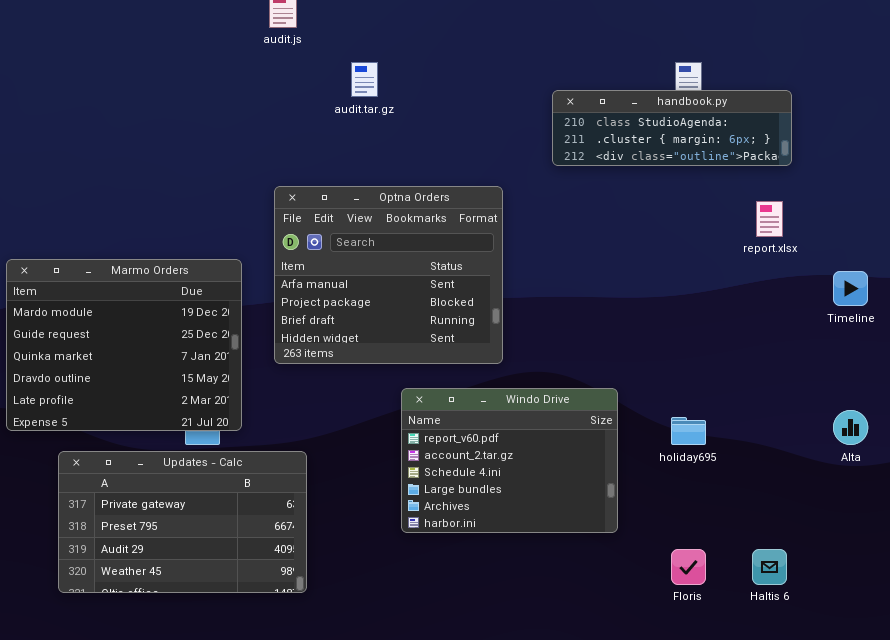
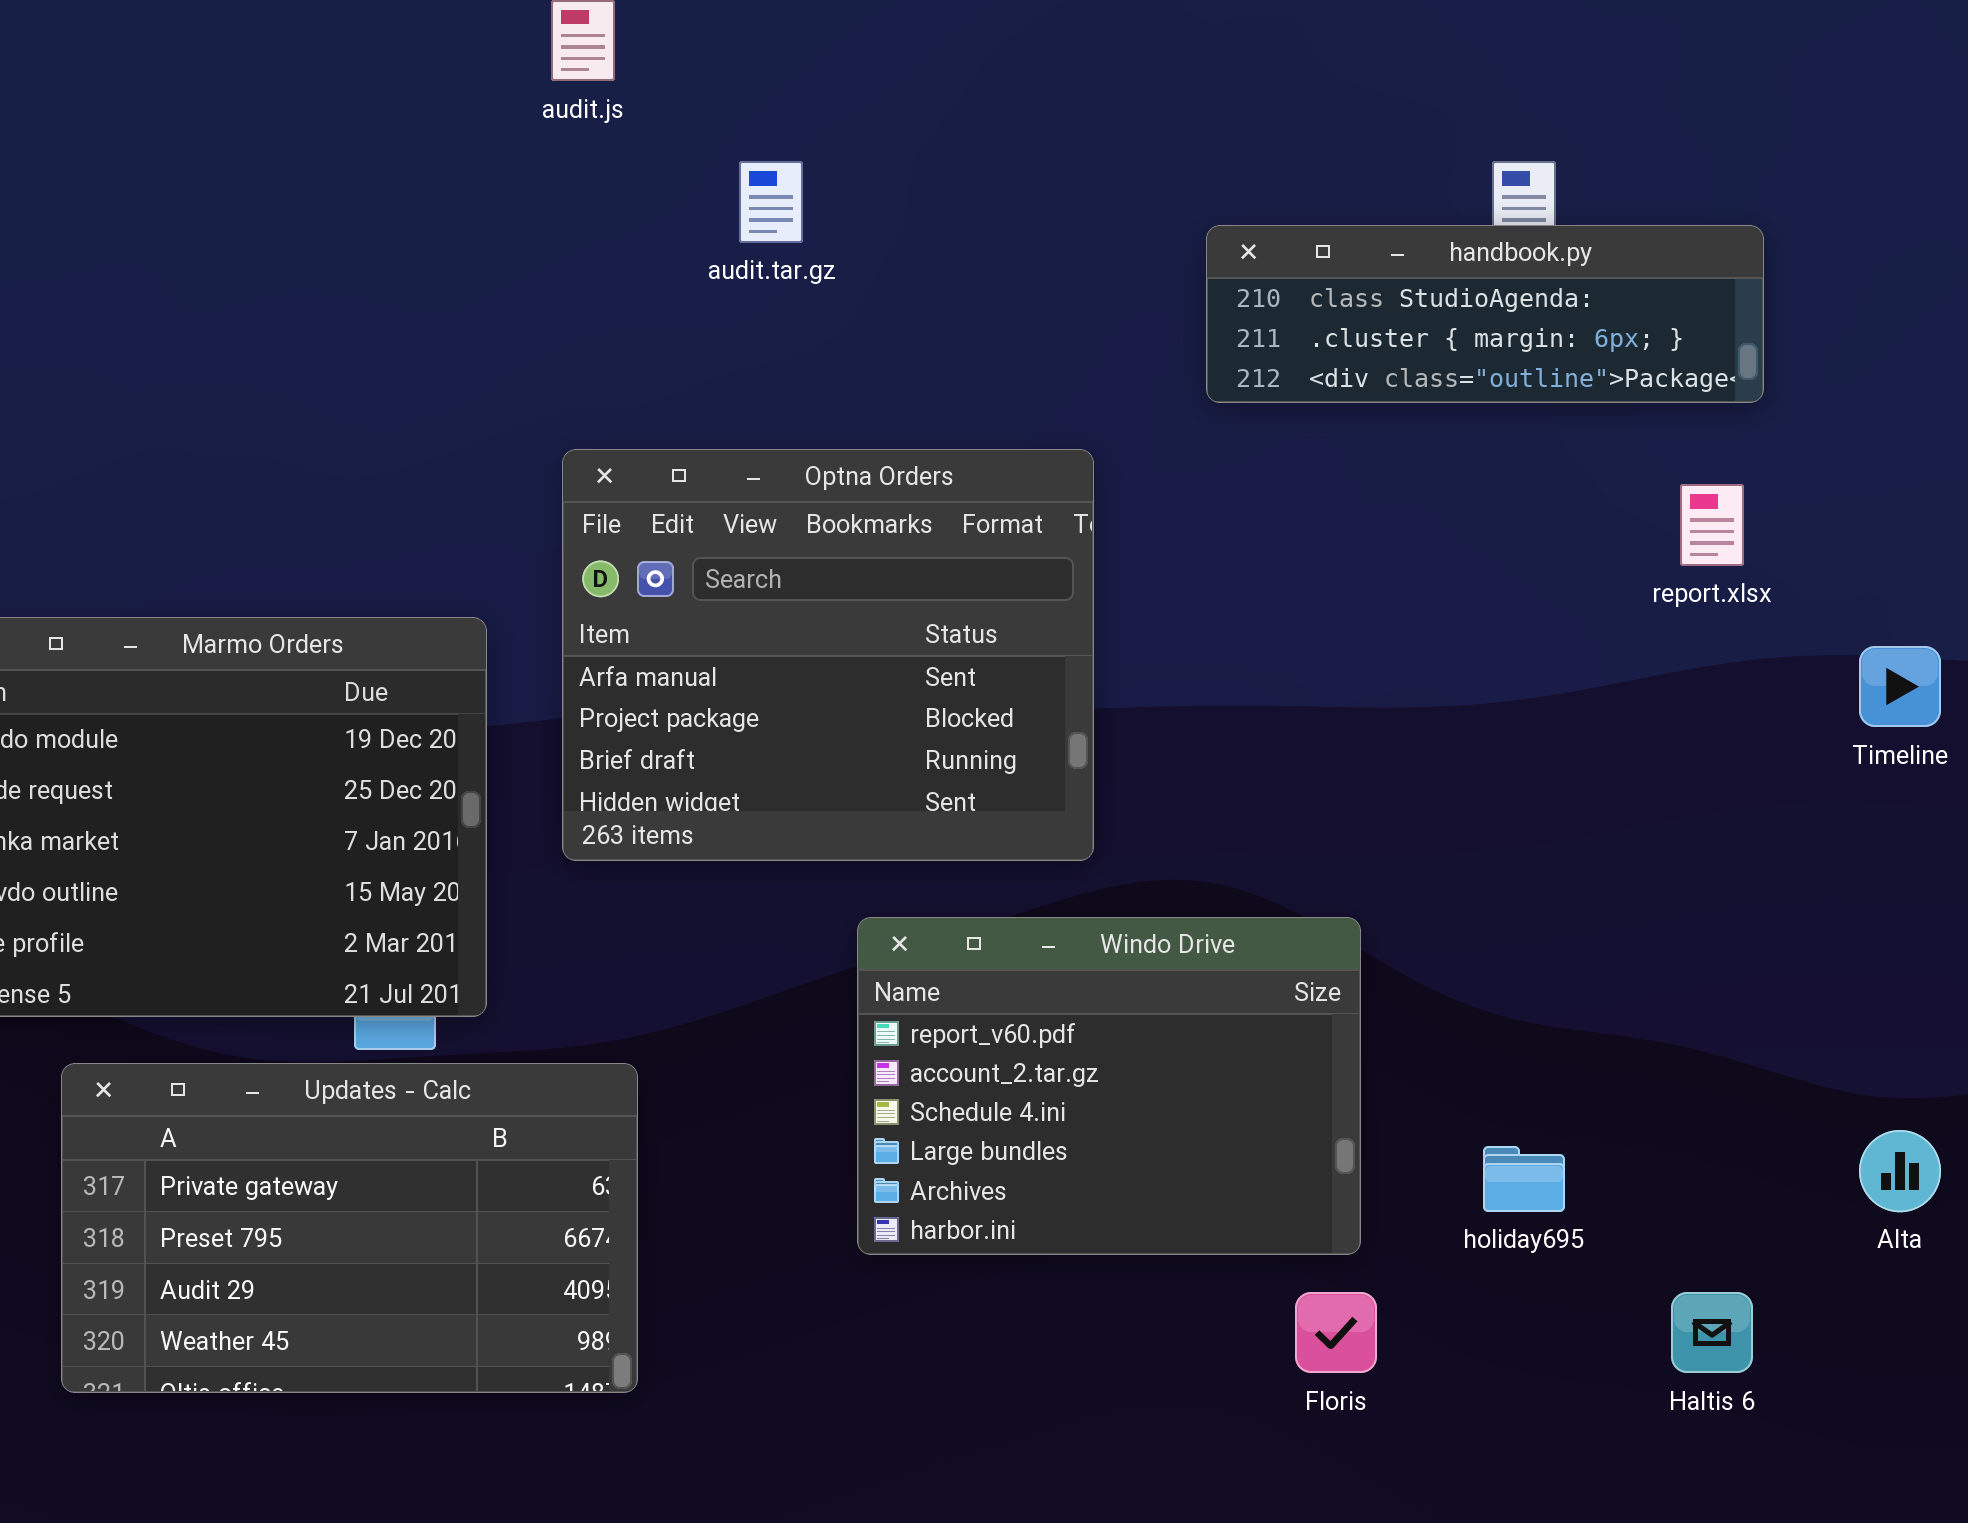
Alta: [833,410,868,445] -> [1859,1130,1941,1212], moved
holiday695: [671,417,706,445] -> [1483,1146,1565,1212], moved
Floris: [671,549,706,585] -> [1295,1292,1377,1373], moved

